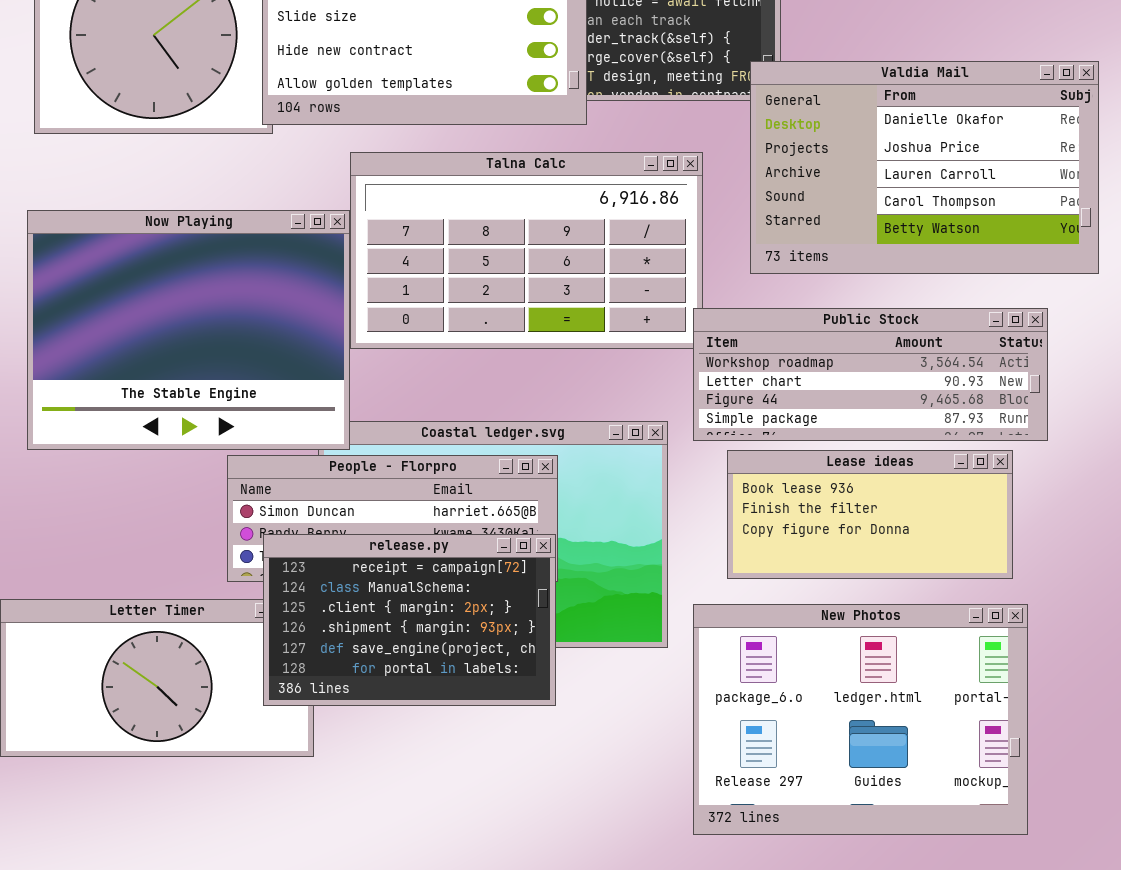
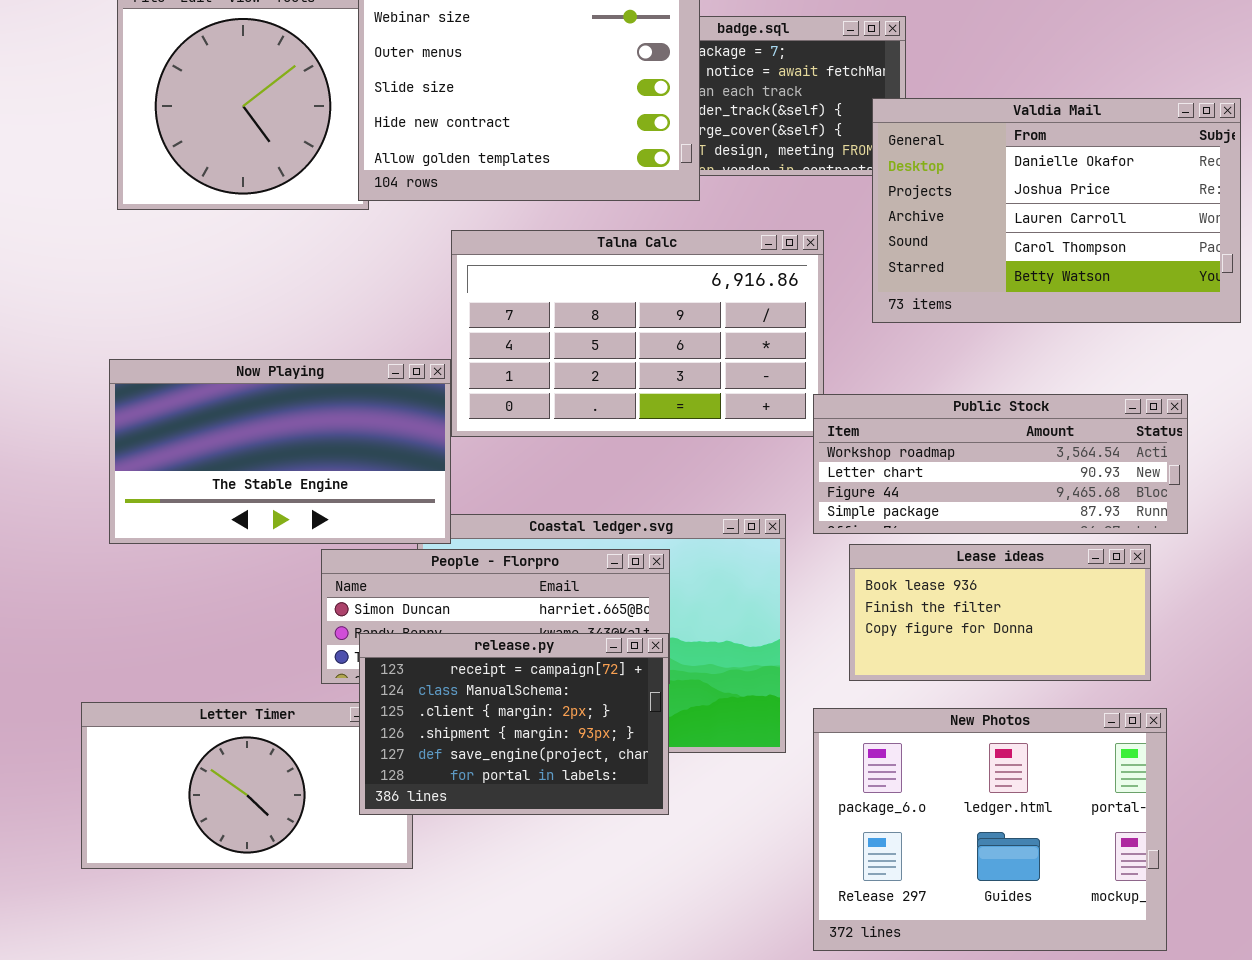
Valdia Mail: [750,61,1099,274] -> [872,98,1241,323], moved
Now Playing: [27,210,350,450] -> [109,359,451,544], resized

